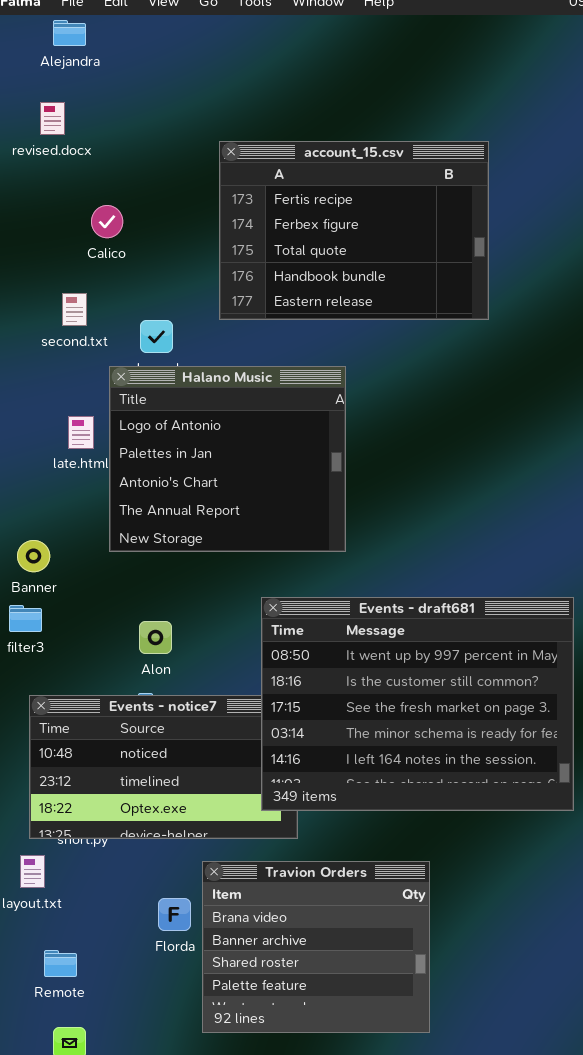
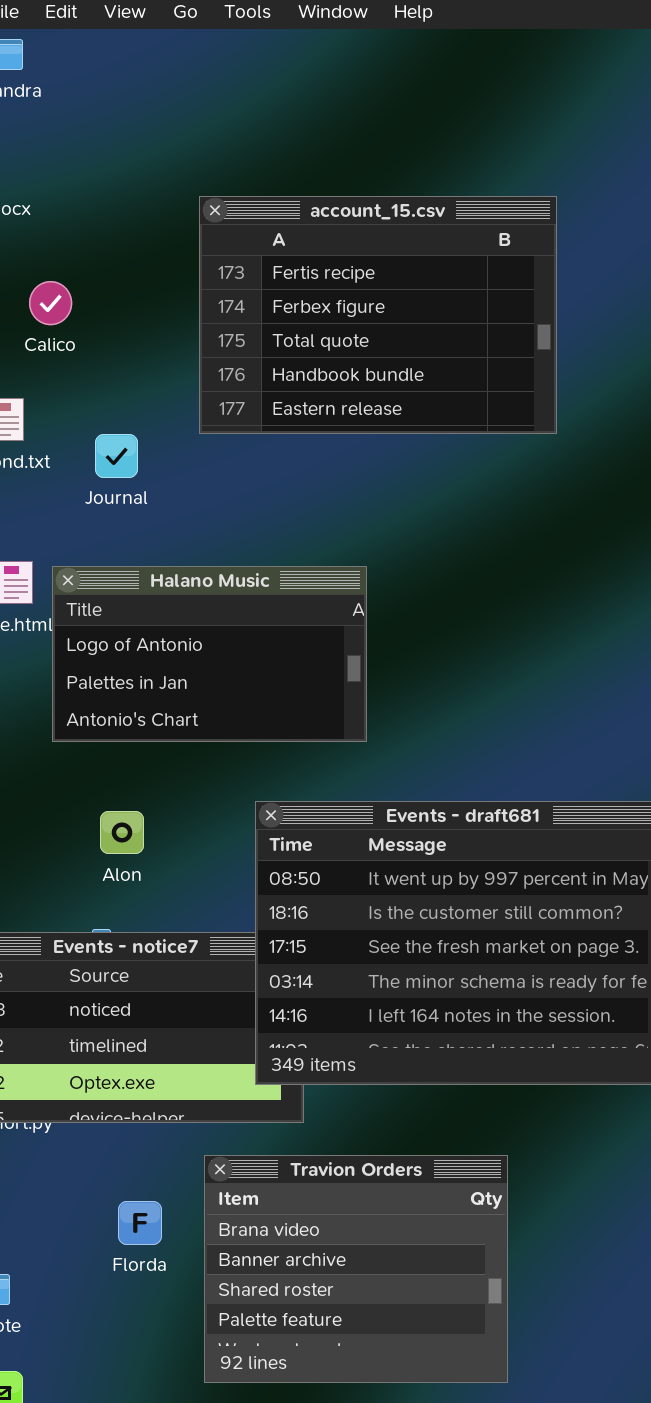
Halano Music: [109,366,346,552] -> [52,566,367,742], resized
Alon: [139,621,172,654] -> [100,811,144,854], moved
Travion Orders: [202,861,430,1033] -> [204,1155,508,1383], moved

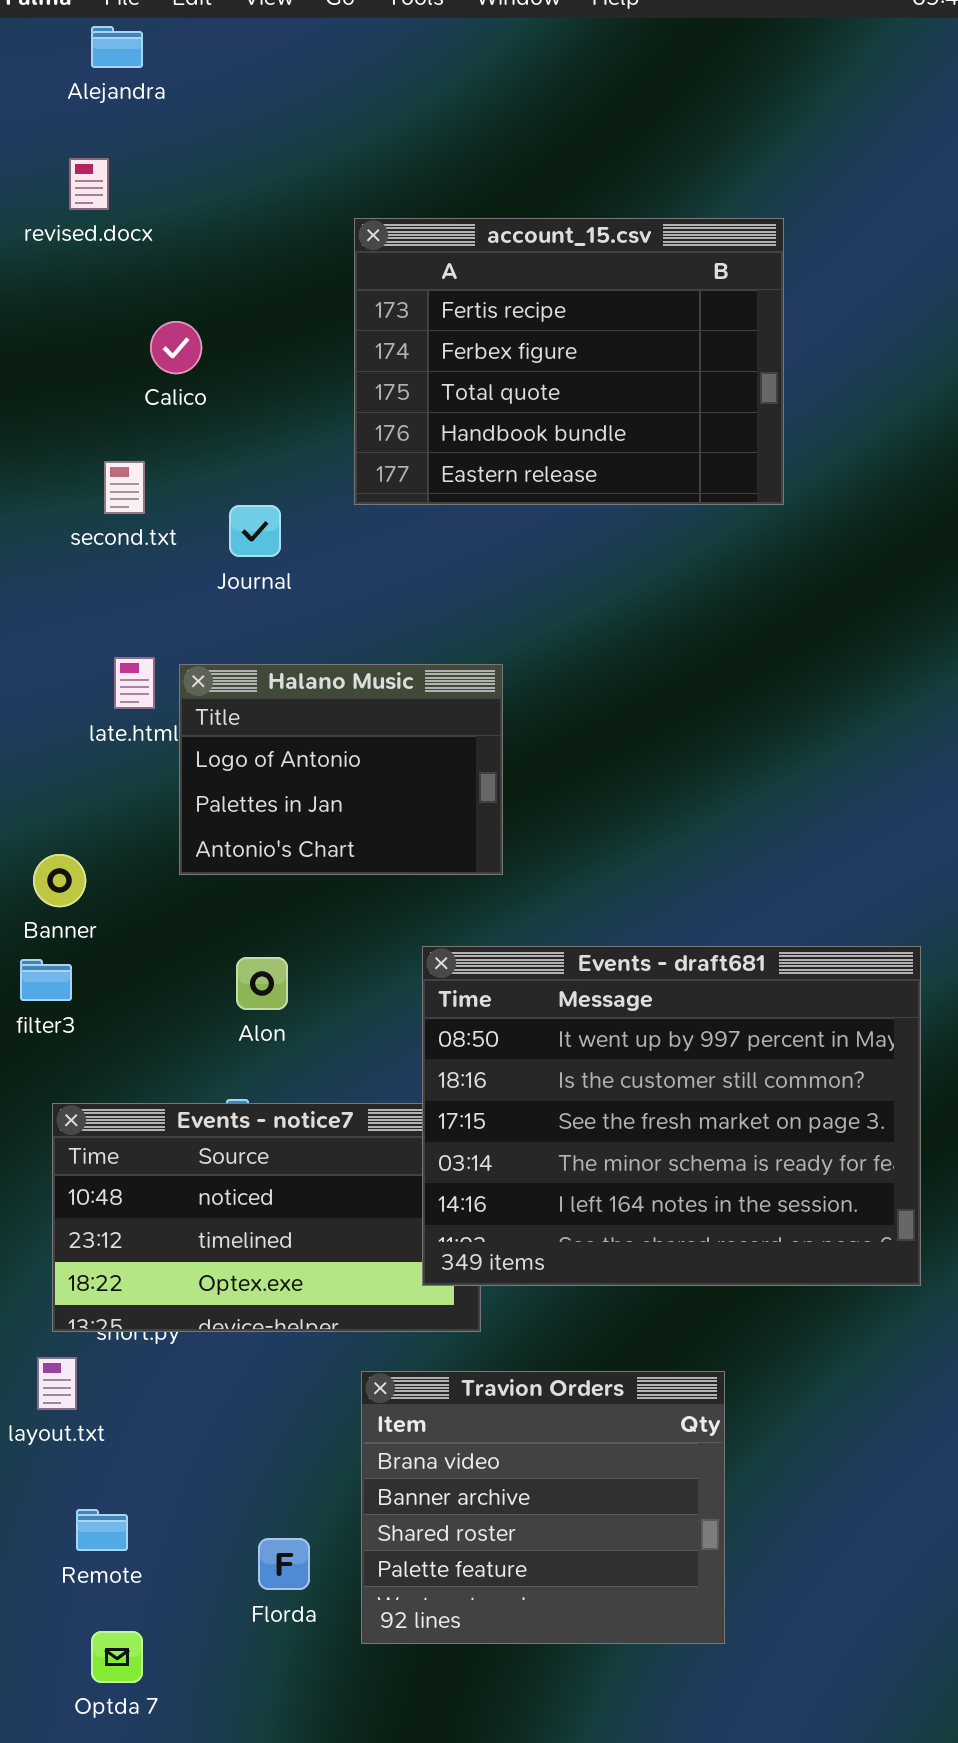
Halano Music: [52,566,367,742] -> [179,664,503,875], resized
Florda: [118,1201,162,1245] -> [258,1538,310,1590], moved

